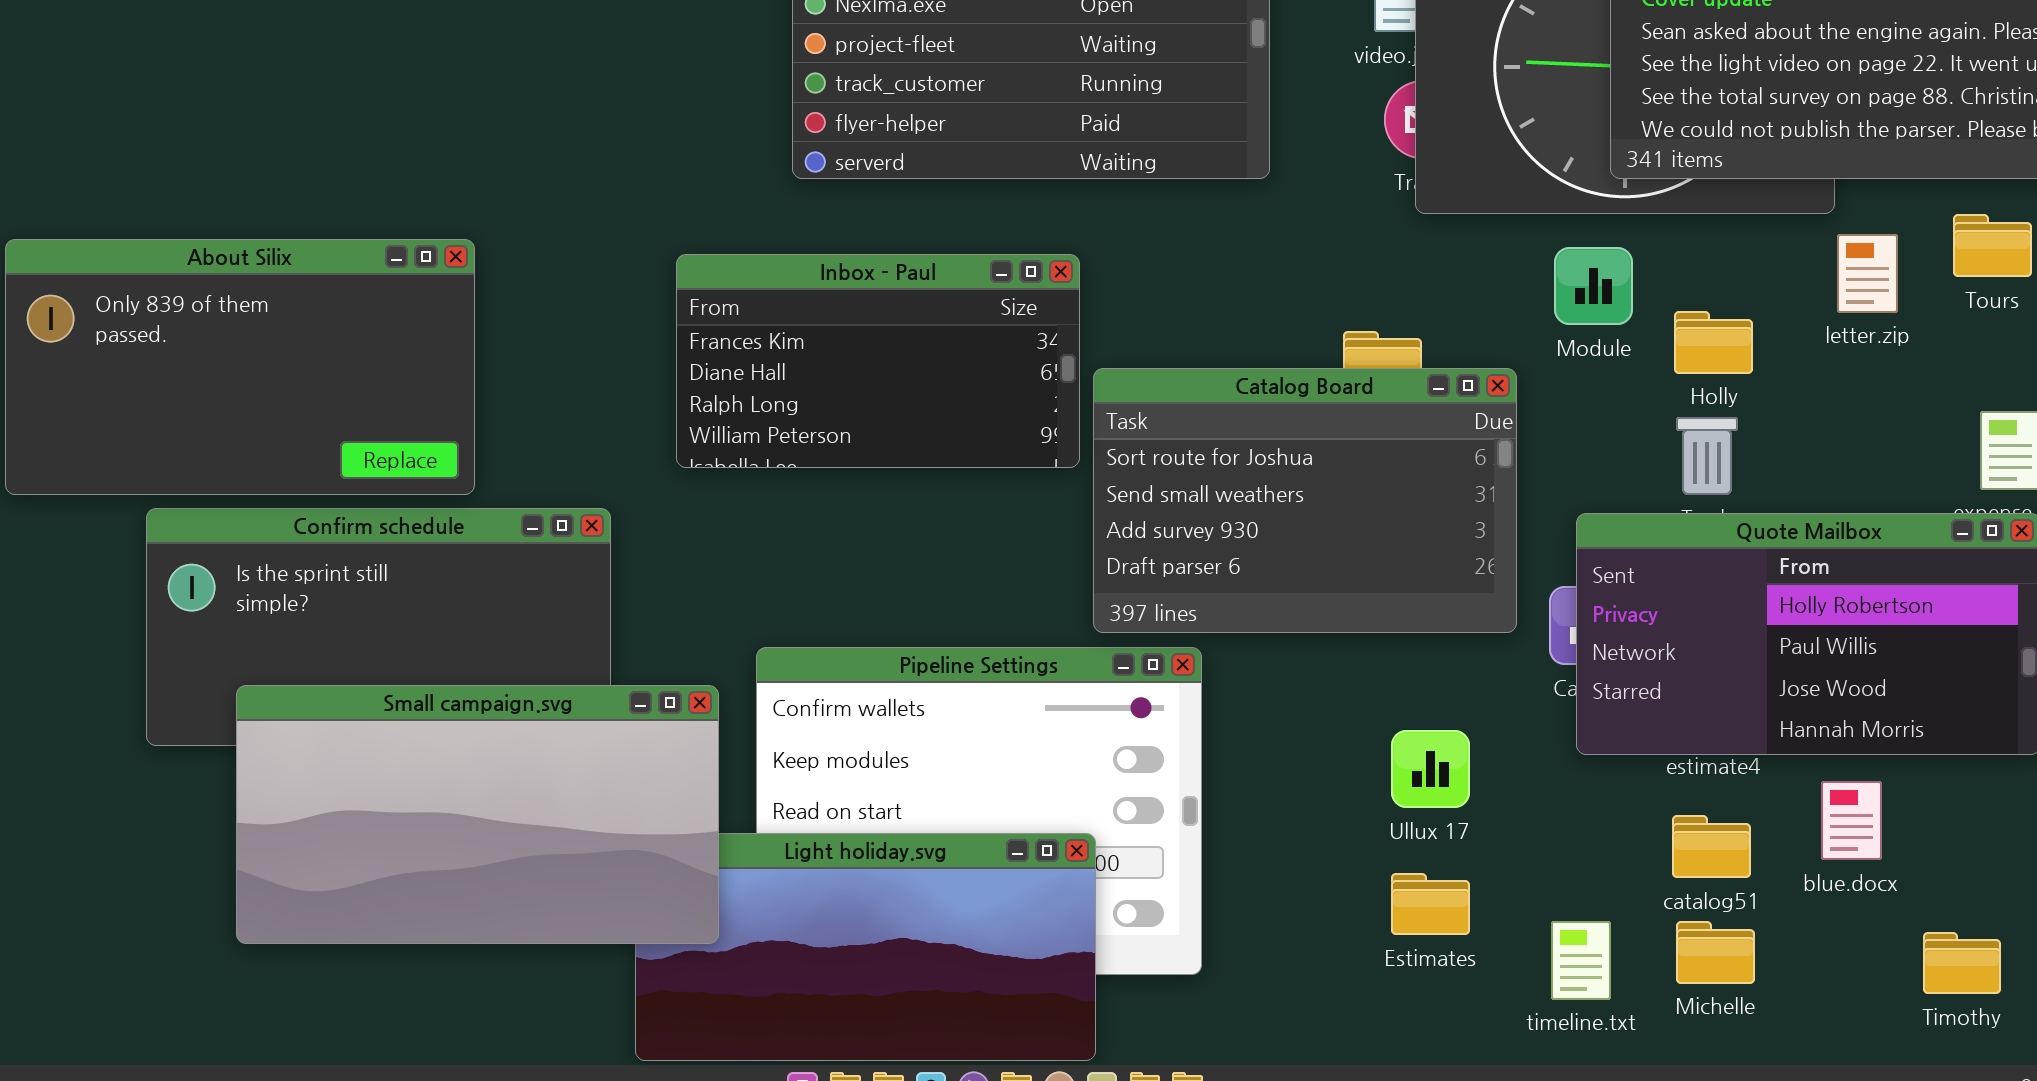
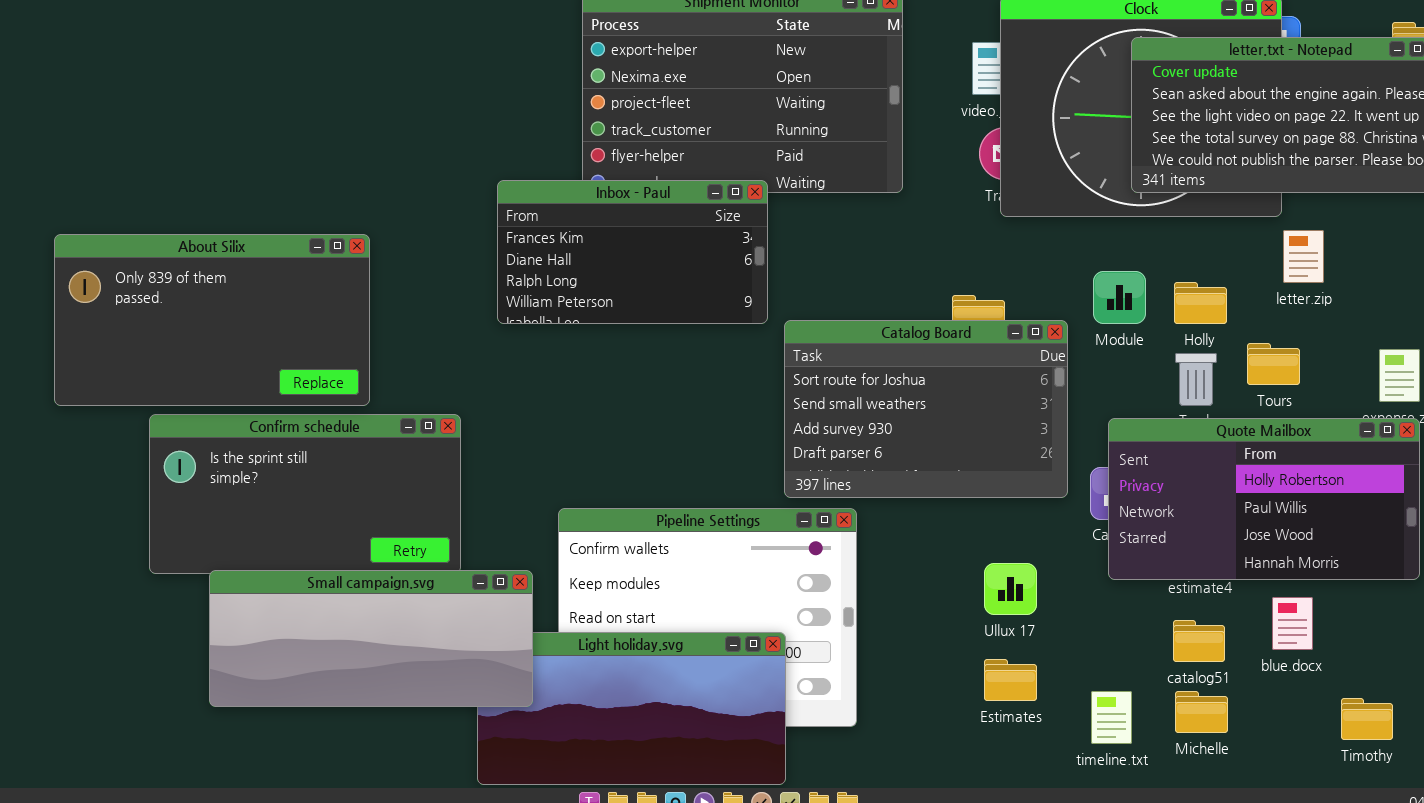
Tours: [1953,214,2032,277] -> [1247,343,1300,385], moved
Module: [1554,247,1633,325] -> [1093,271,1146,324], moved
Inbox - Paul: [676,254,1080,468] -> [497,180,768,324], moved
Small campaign.svg: [236,685,719,944] -> [209,570,533,707], resized

